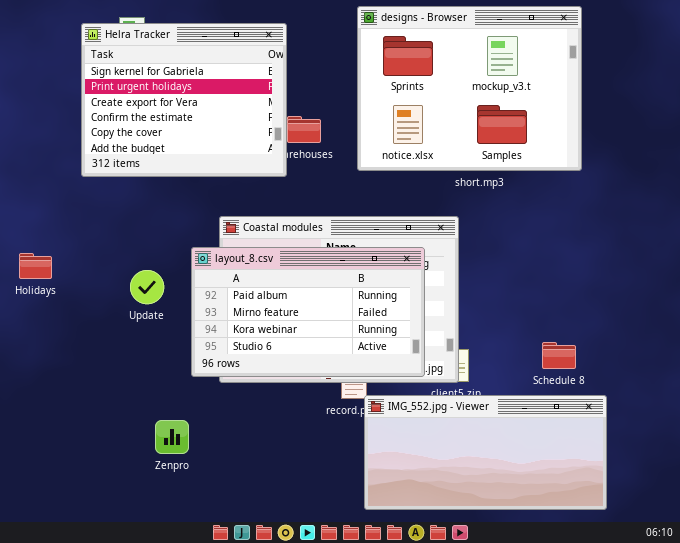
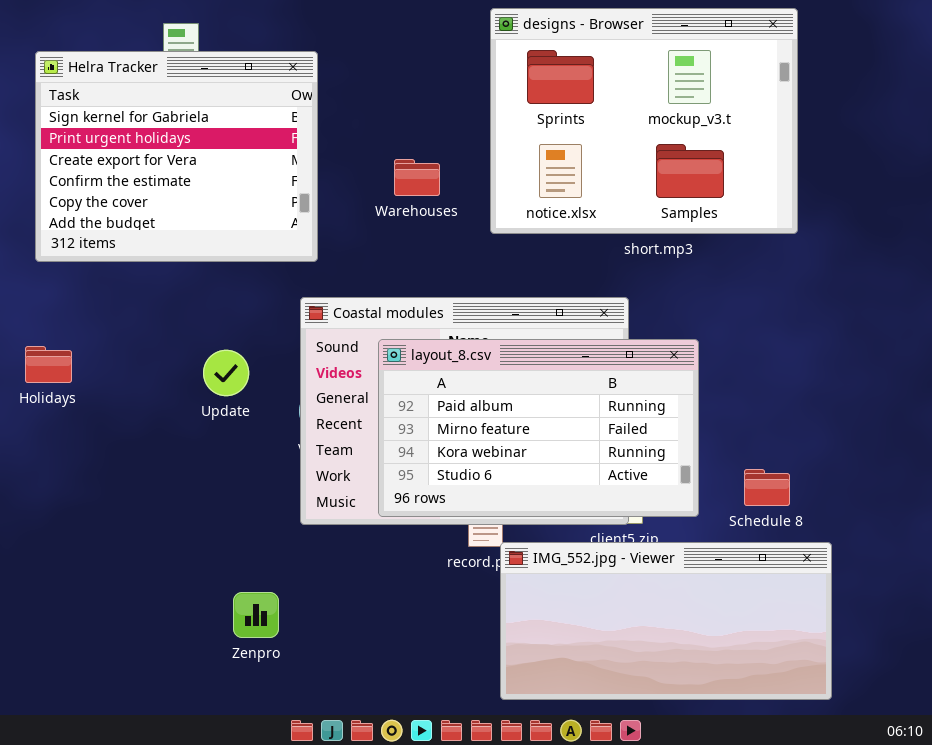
Helra Tracker: [81,23,287,177] -> [35,51,318,262], moved
layout_8.csv: [191,247,425,377] -> [378,339,699,517], moved
Update: [130,270,164,304] -> [203,350,249,396], moved
Zenpro: [155,420,189,454] -> [233,592,279,638], moved

